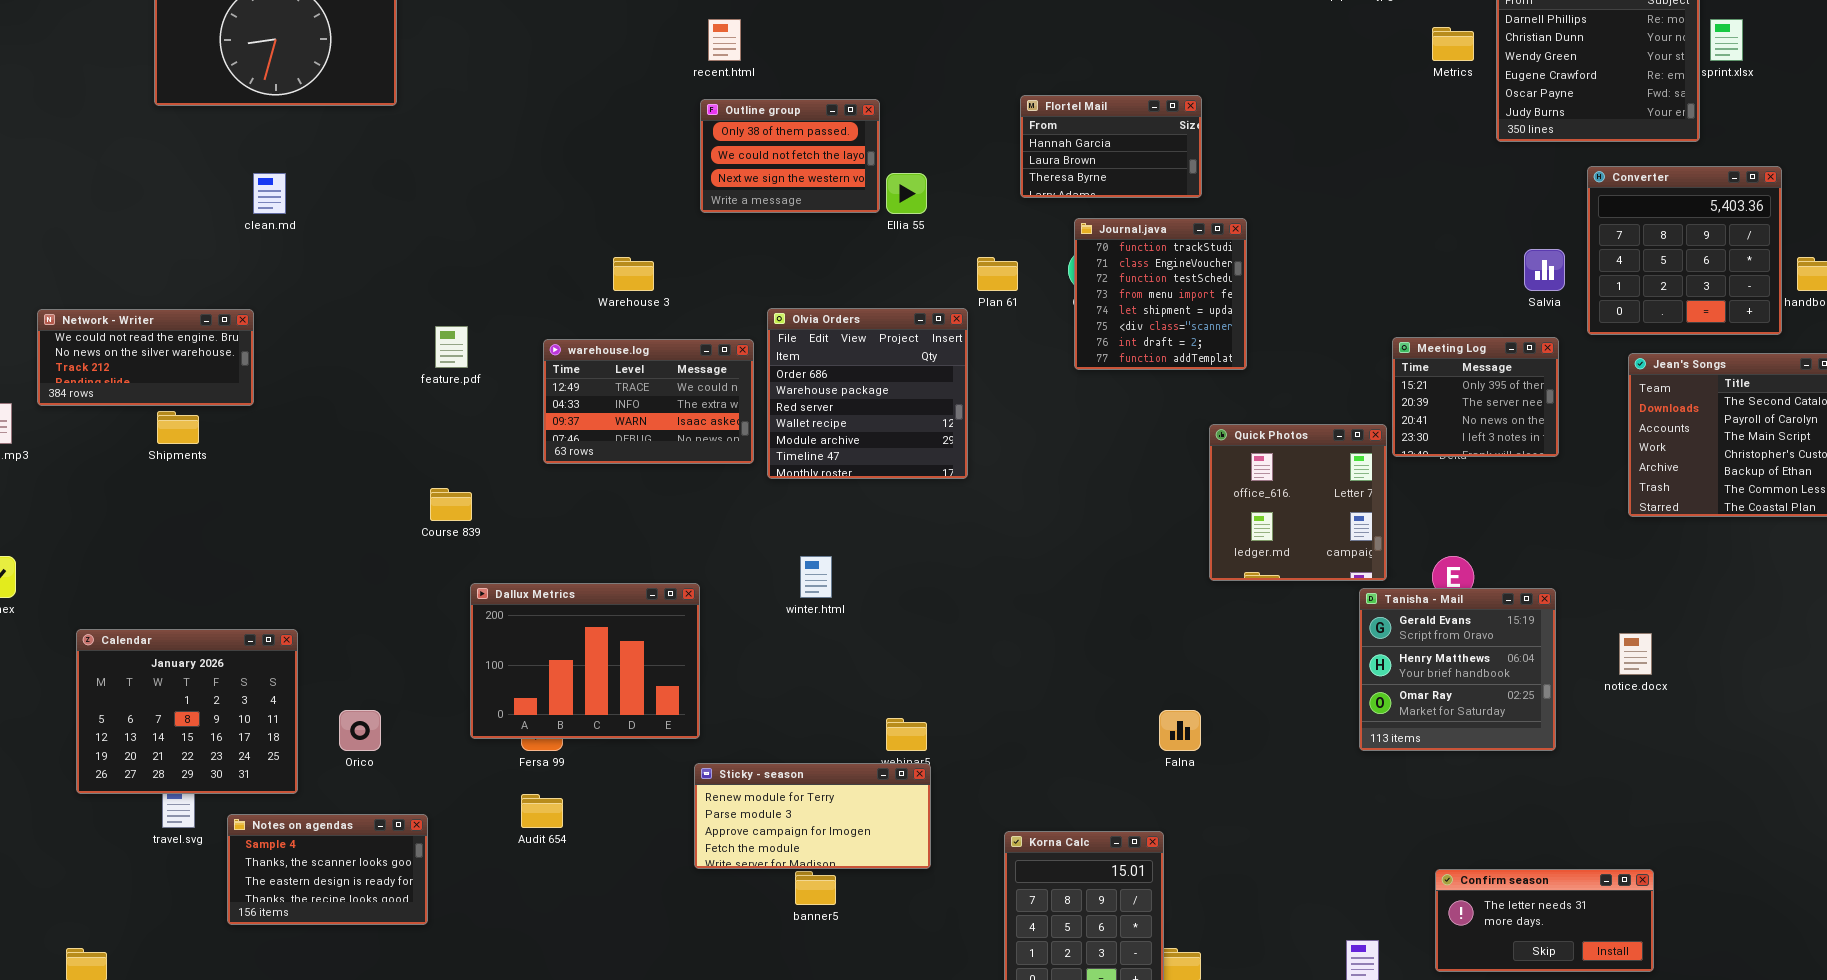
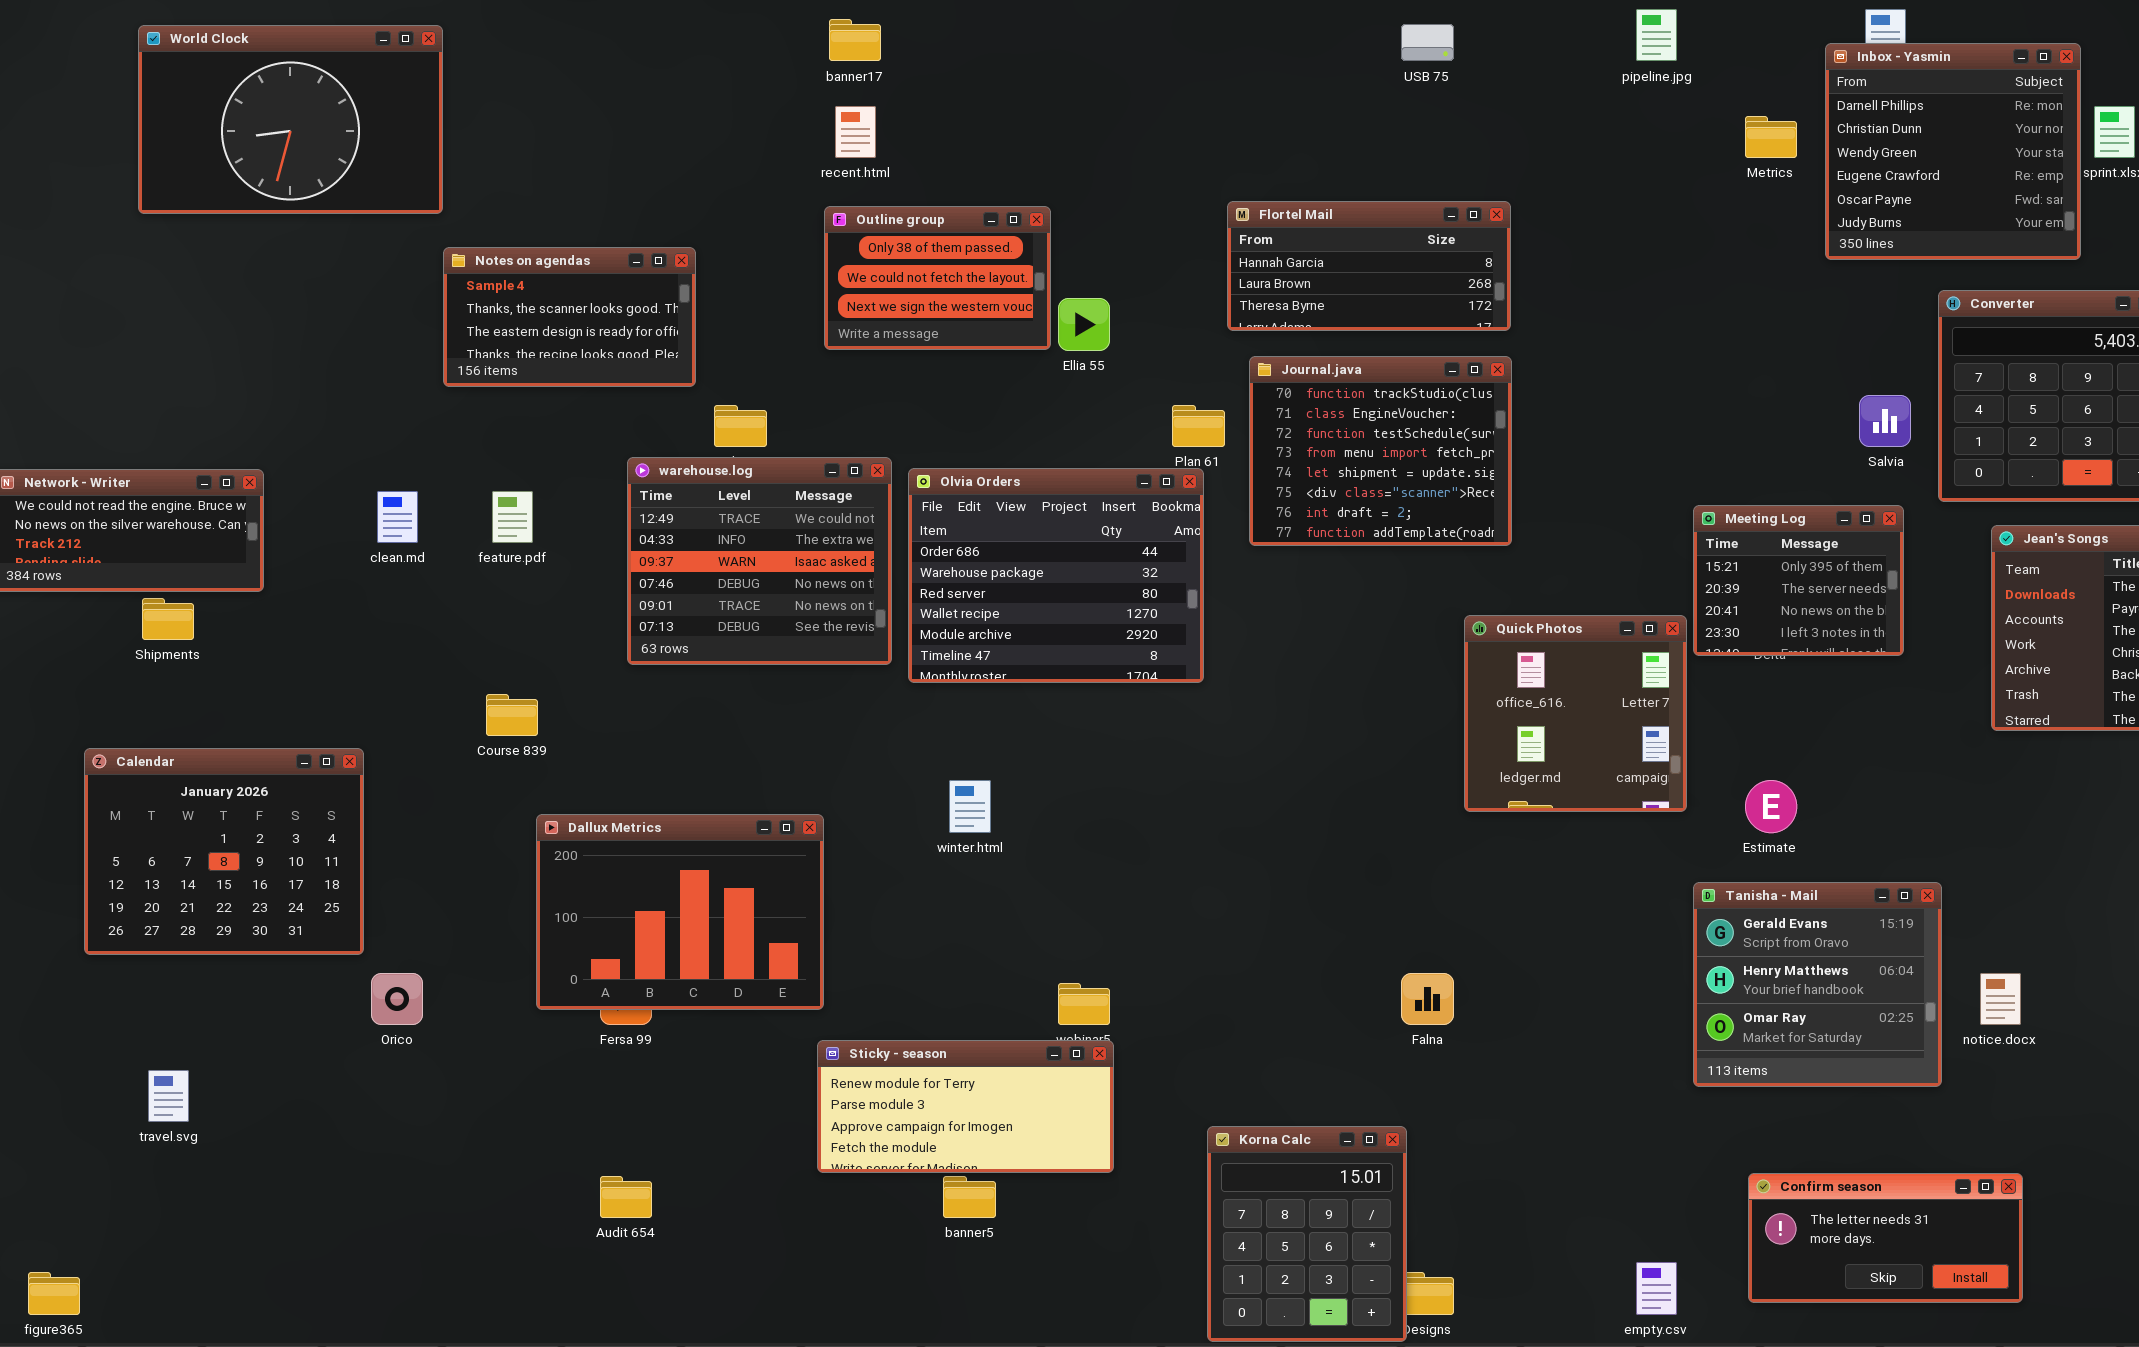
Flortel Mail: [1020,95,1202,198] -> [1227,201,1511,331], resized
clean.md: [253,173,286,214] -> [377,491,418,543], moved
Journal.java: [1074,218,1247,370] -> [1249,356,1512,546], resized
Olvia Orders: [767,308,968,479] -> [908,468,1204,683], resized
warehouse.log: [543,339,754,464] -> [627,457,892,665], resized
Tanisha - Mail: [1359,588,1556,751] -> [1693,882,1942,1087], moved
Calendar: [76,629,298,794] -> [84,748,364,955], moved
notice.docx: [1619,633,1652,675] -> [1980,973,2021,1025], moved
Audit 654: [521,794,563,828] -> [600,1176,652,1218], moved
Notes on agendas: [227,814,428,925] -> [443,247,696,387], moved

